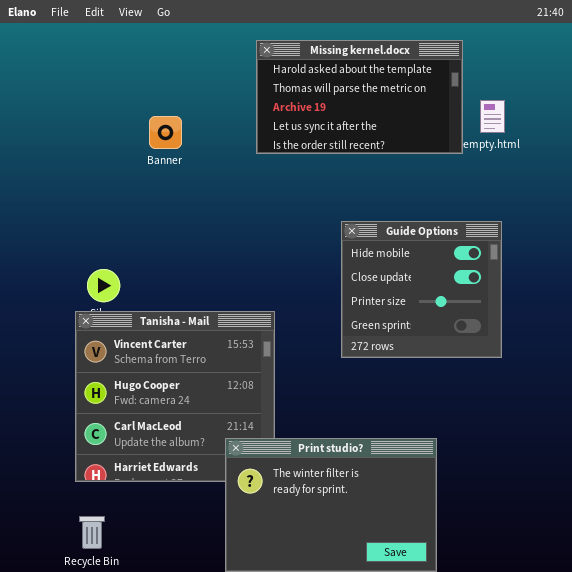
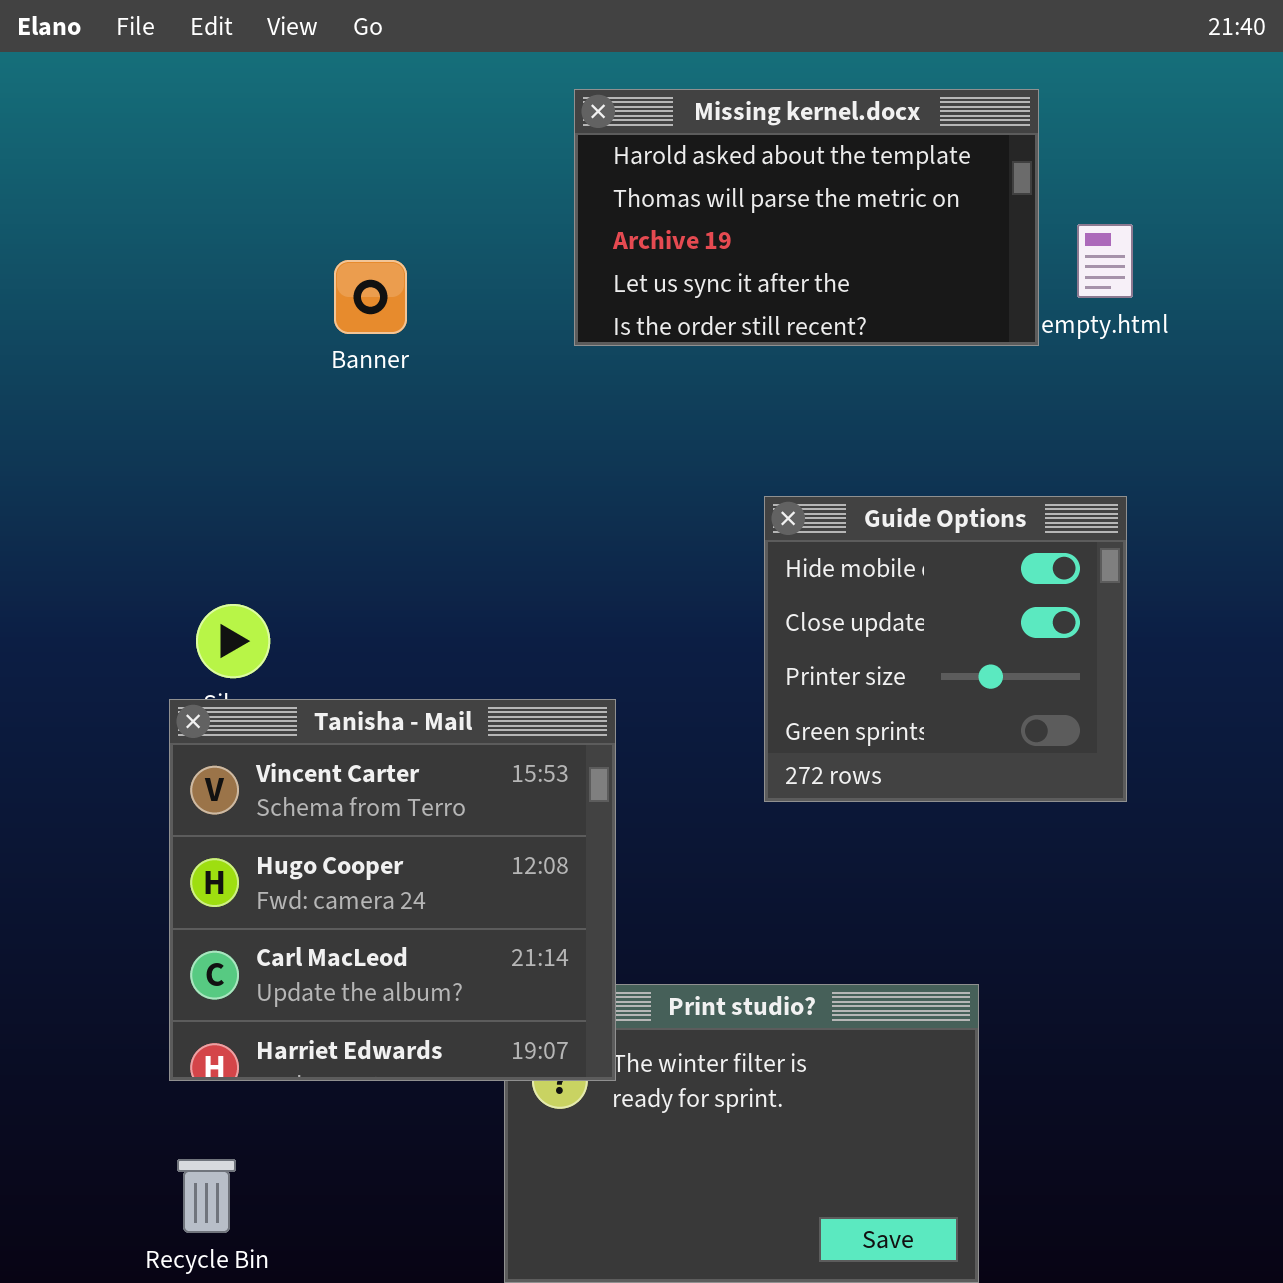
Tanisha - Mail: [75,311,275,482] -> [169,699,616,1081], raised

